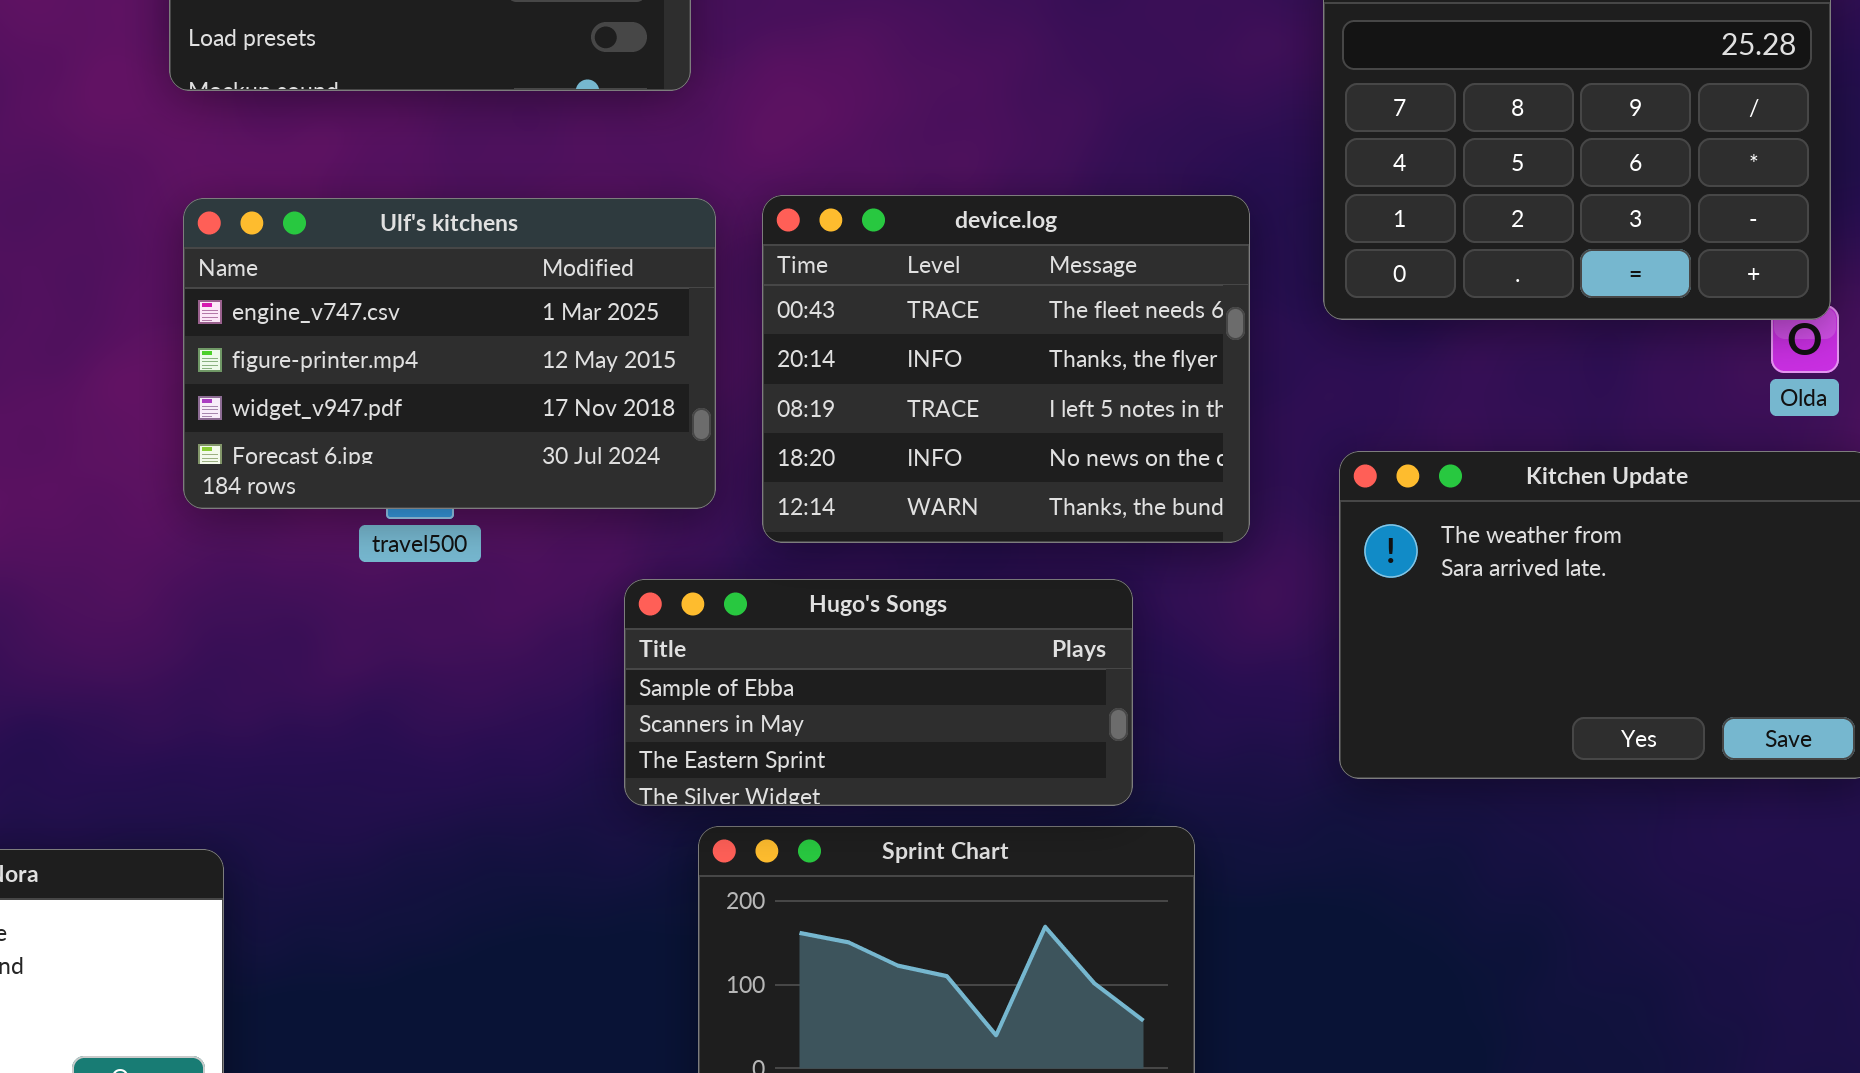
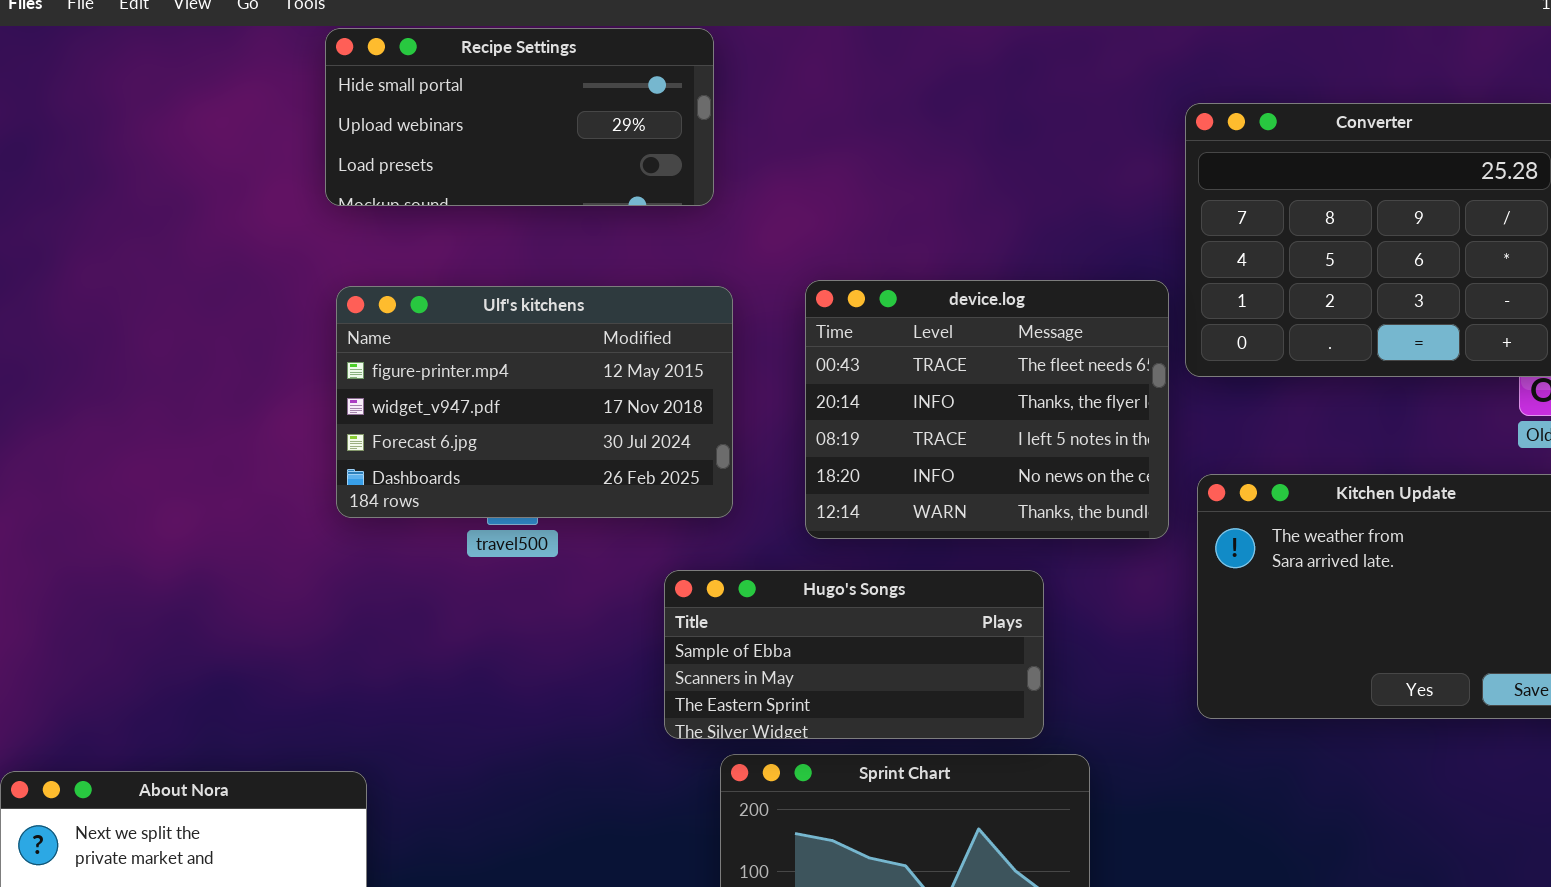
device.log: [762,195,1250,543] -> [805,280,1169,539], moved
Ulf's kitchens: [183,198,716,509] -> [336,286,733,518], scrolled down 1 row

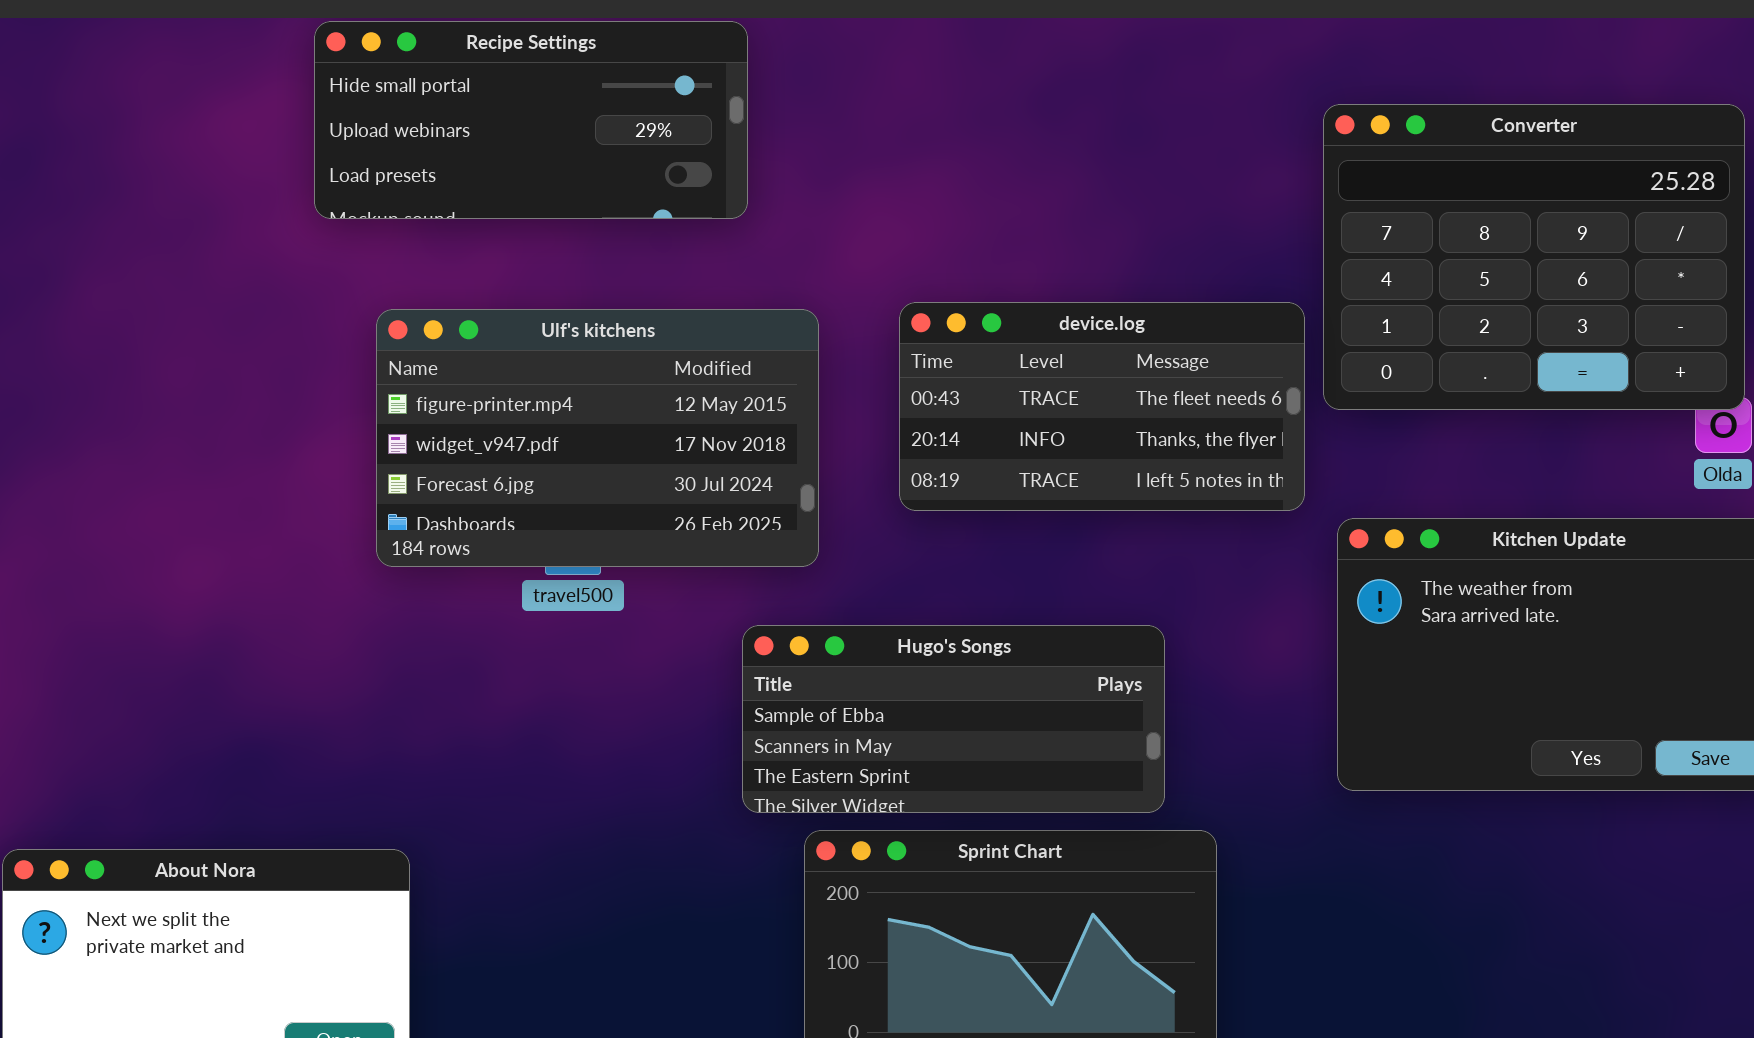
Recipe Settings: [325,28,714,206] -> [314,21,748,219], moved
device.log: [805,280,1169,539] -> [899,302,1305,511], resized

